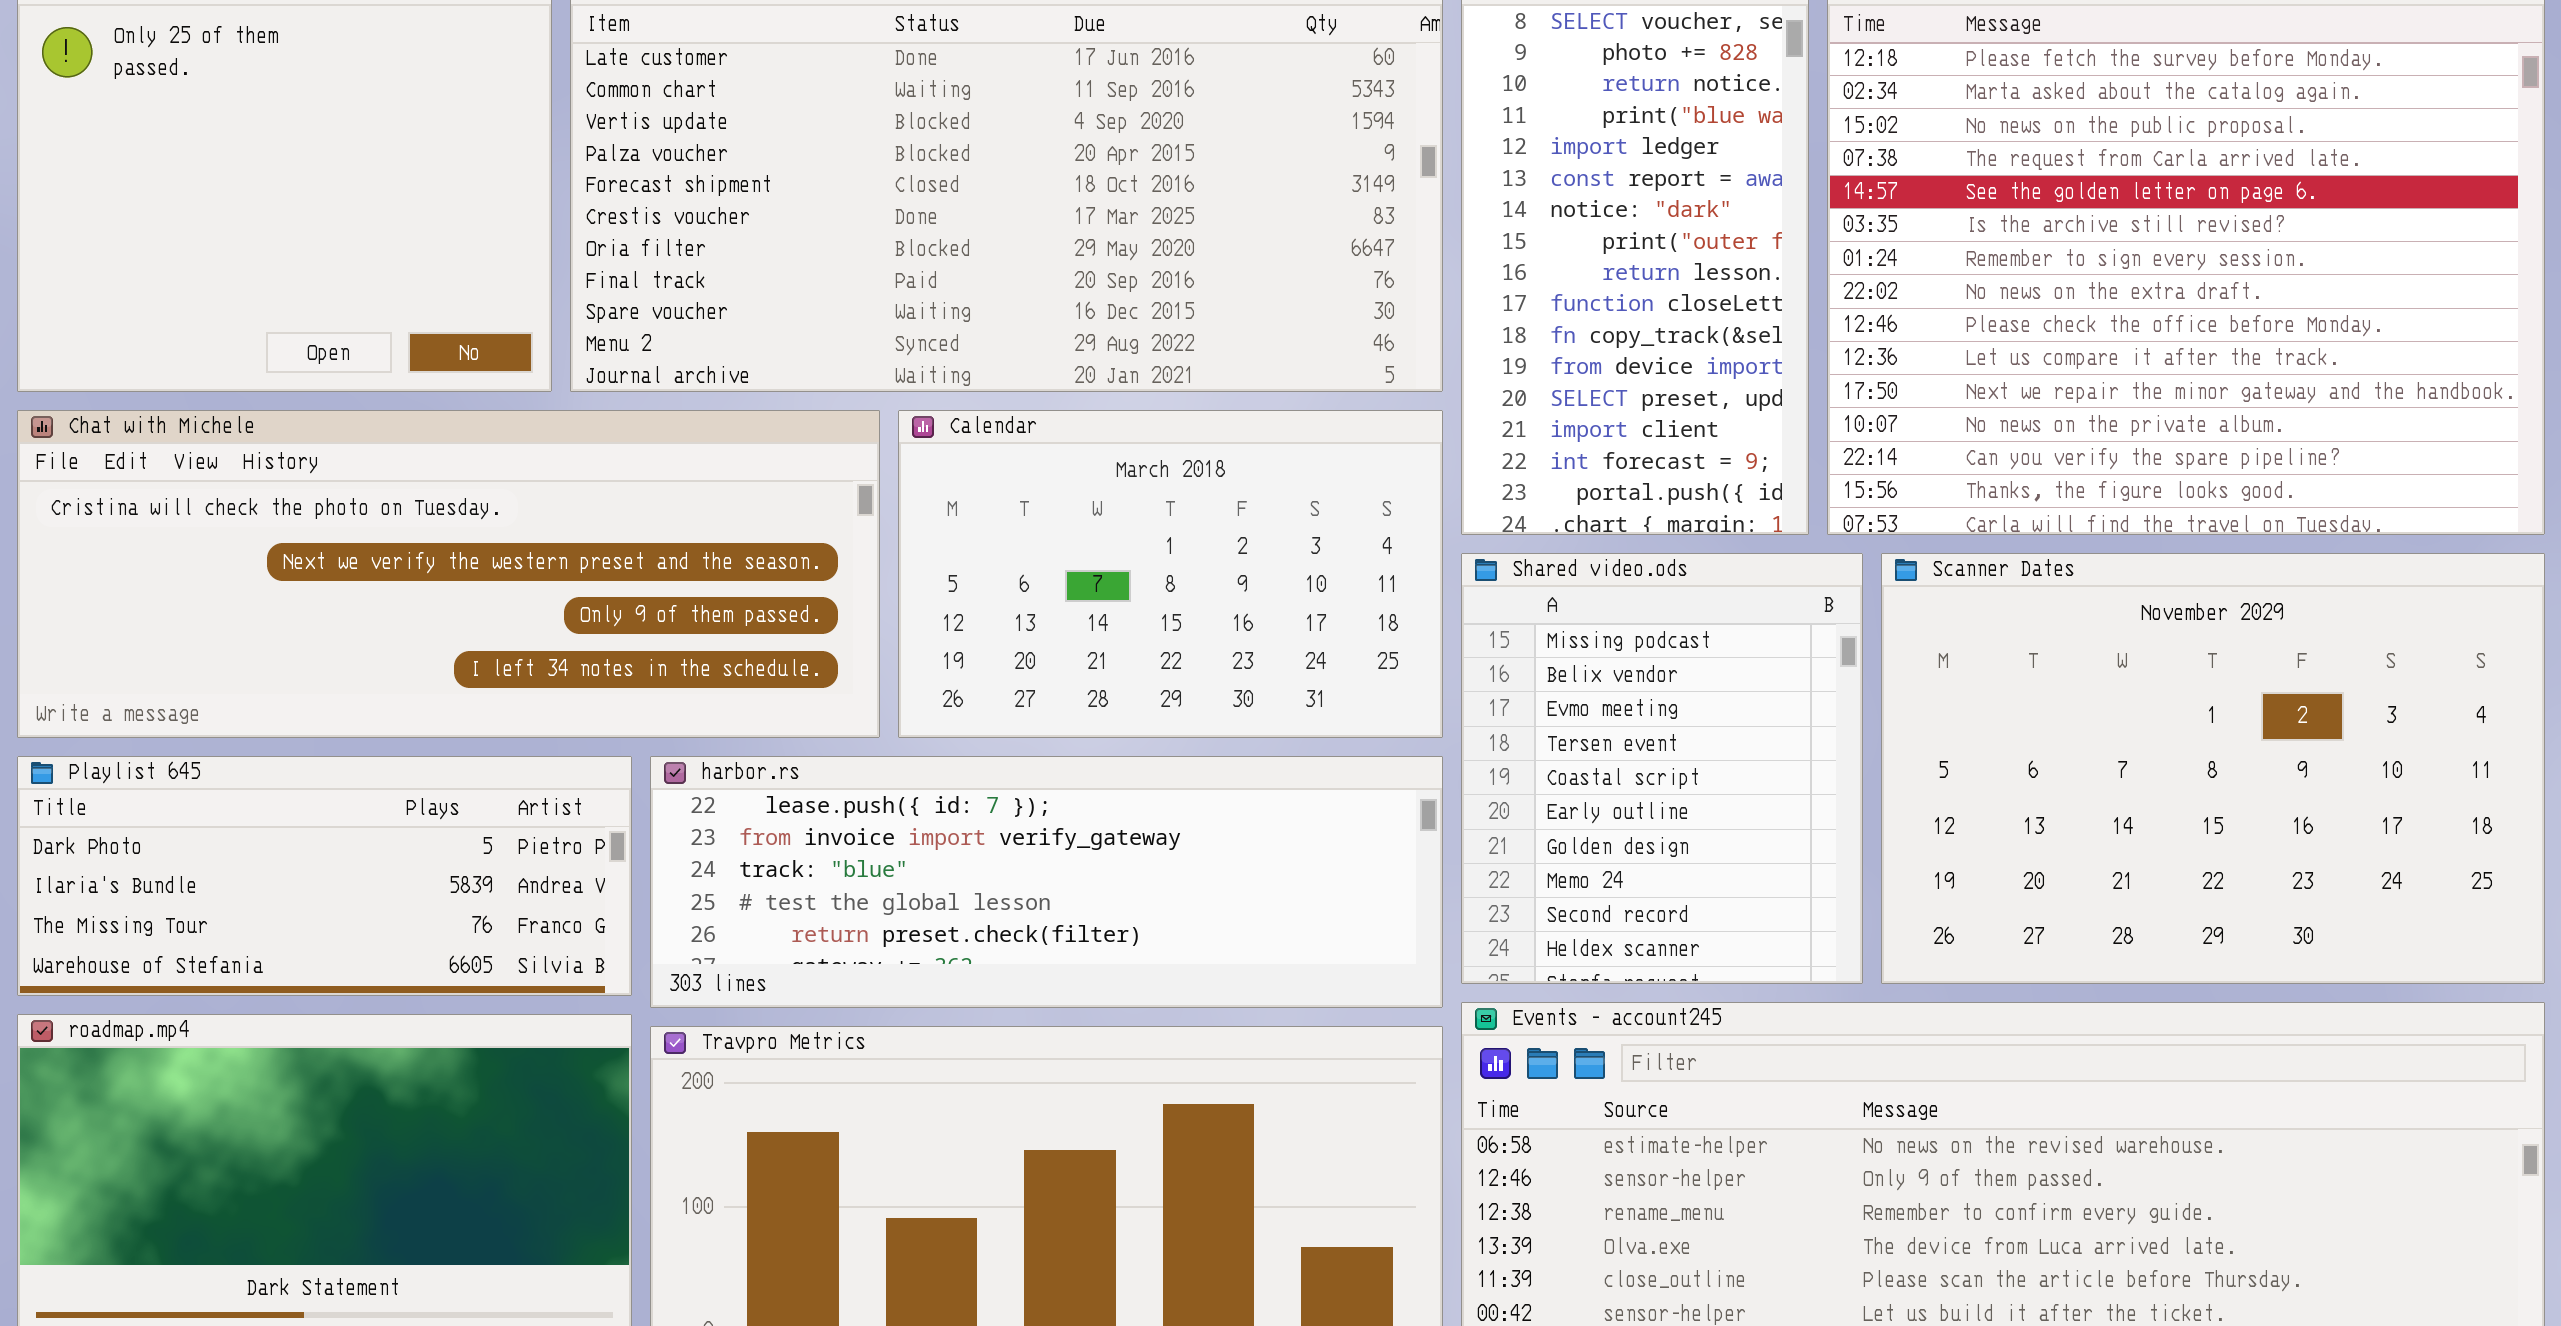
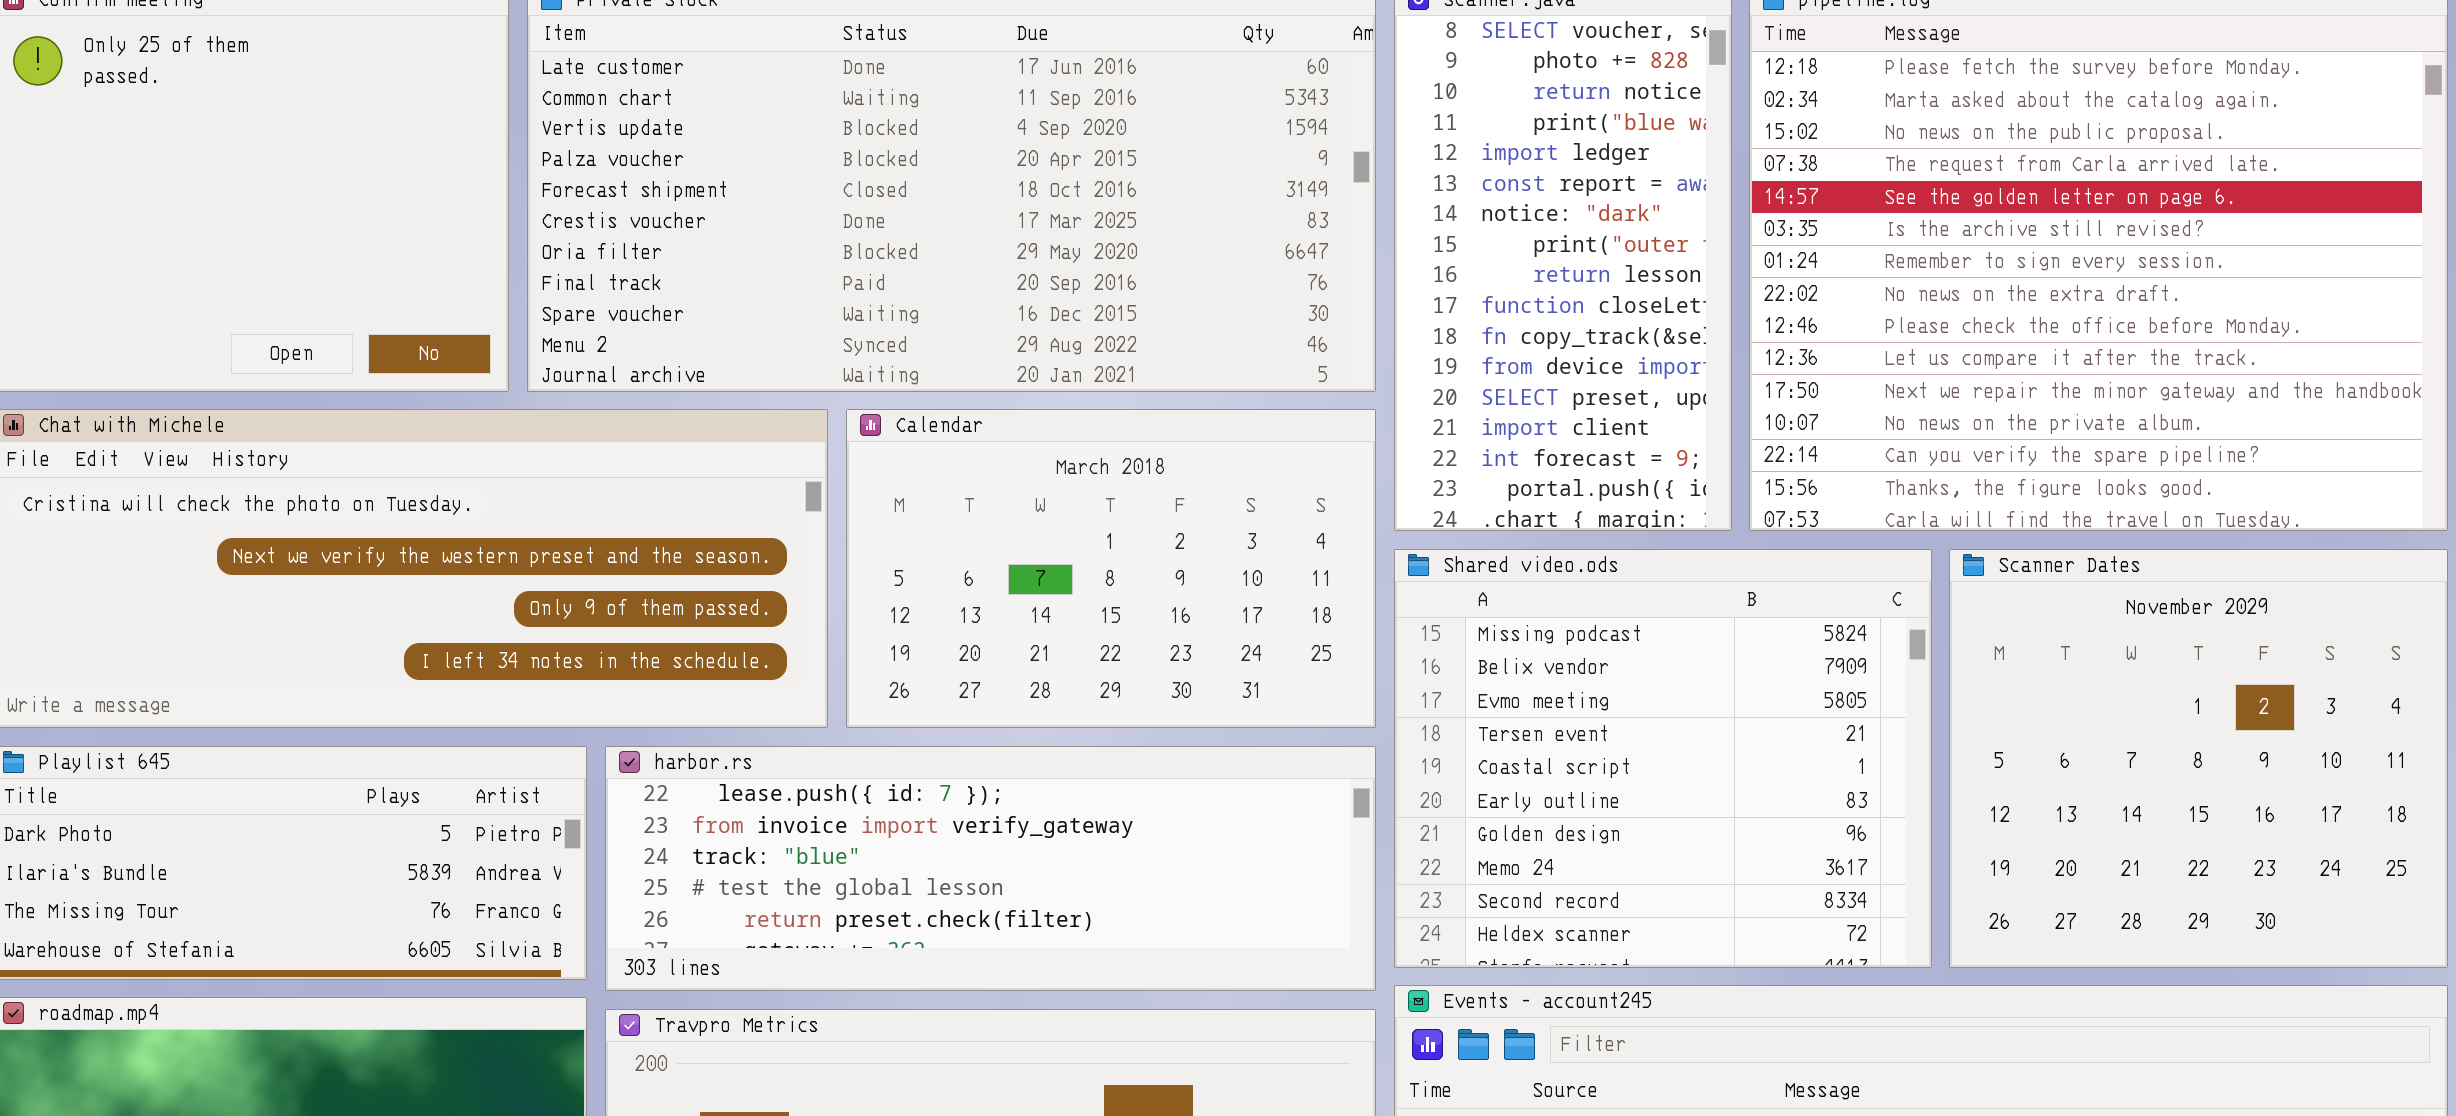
Shared video.ods: [1461,553,1863,984] -> [1394,549,1932,968], resized
Scanner Dates: [1881,553,2545,984] -> [1949,549,2448,968], resized

